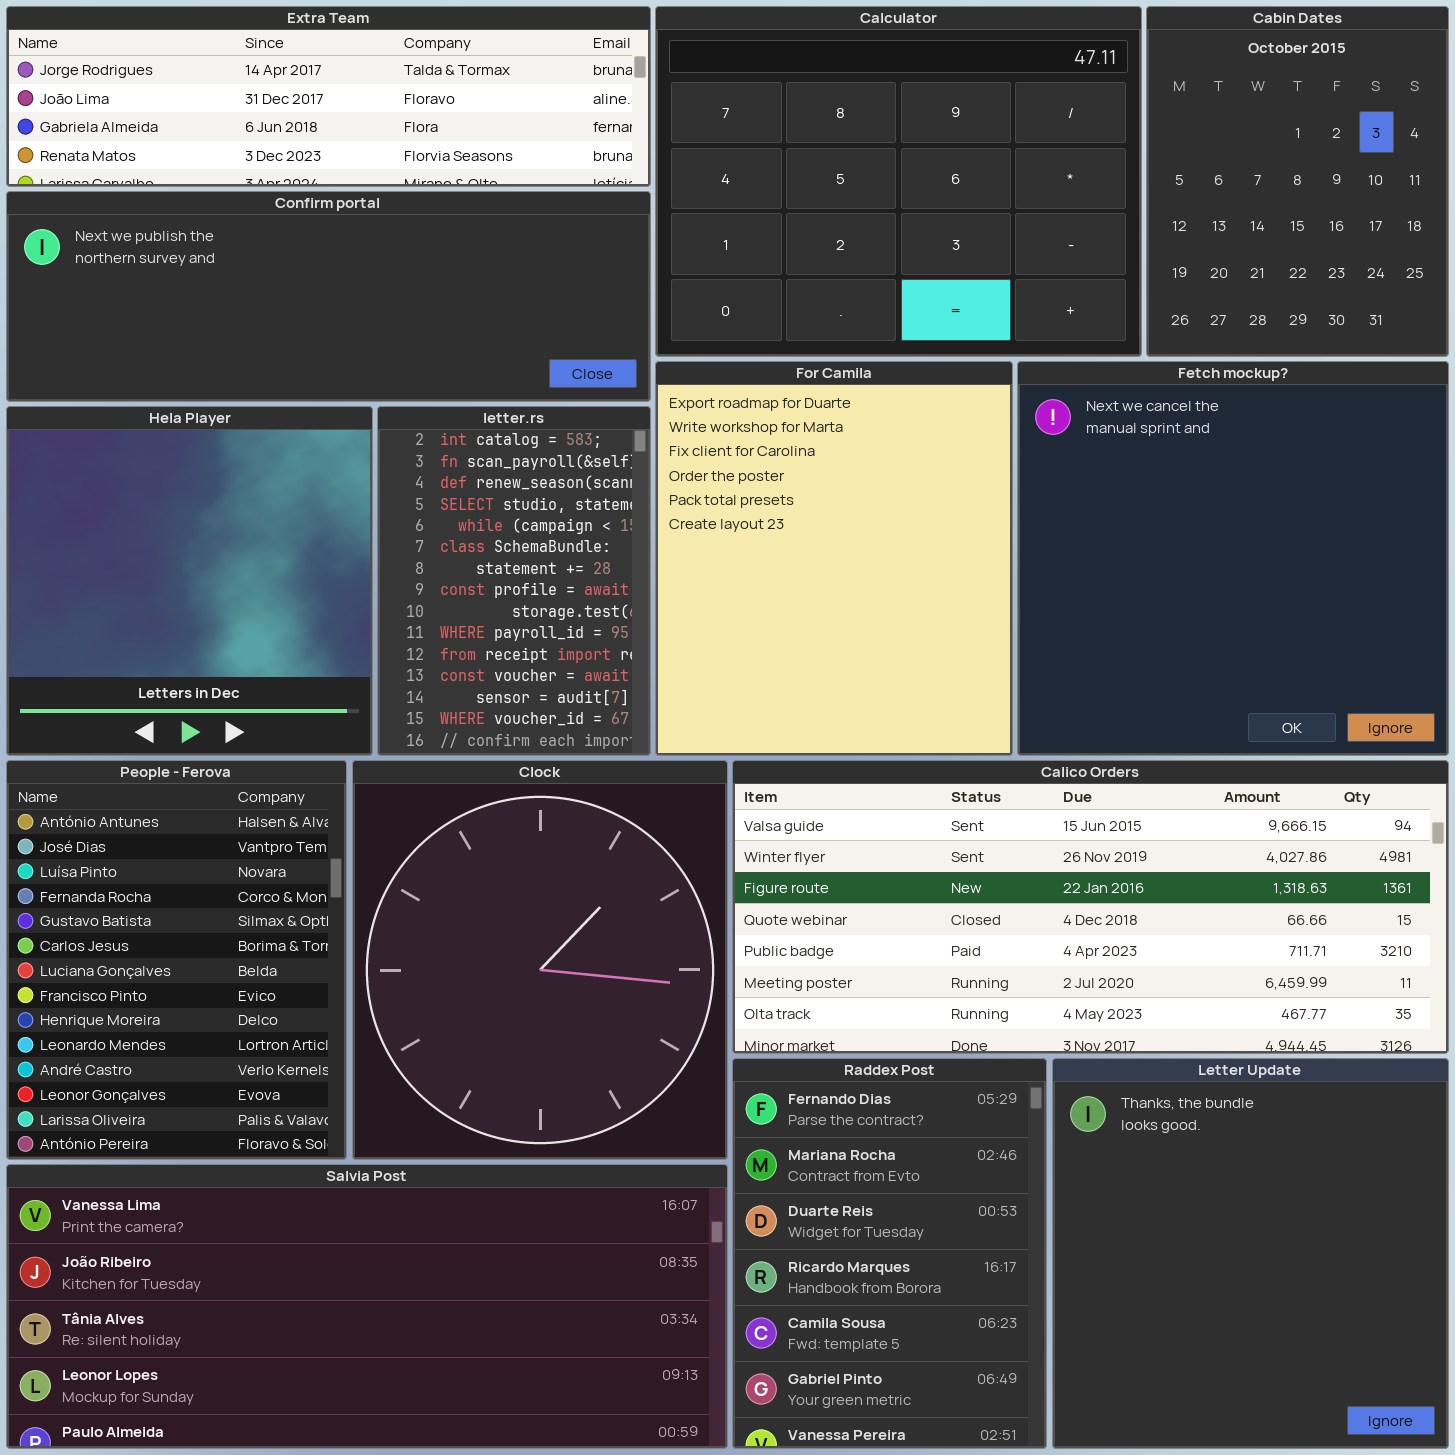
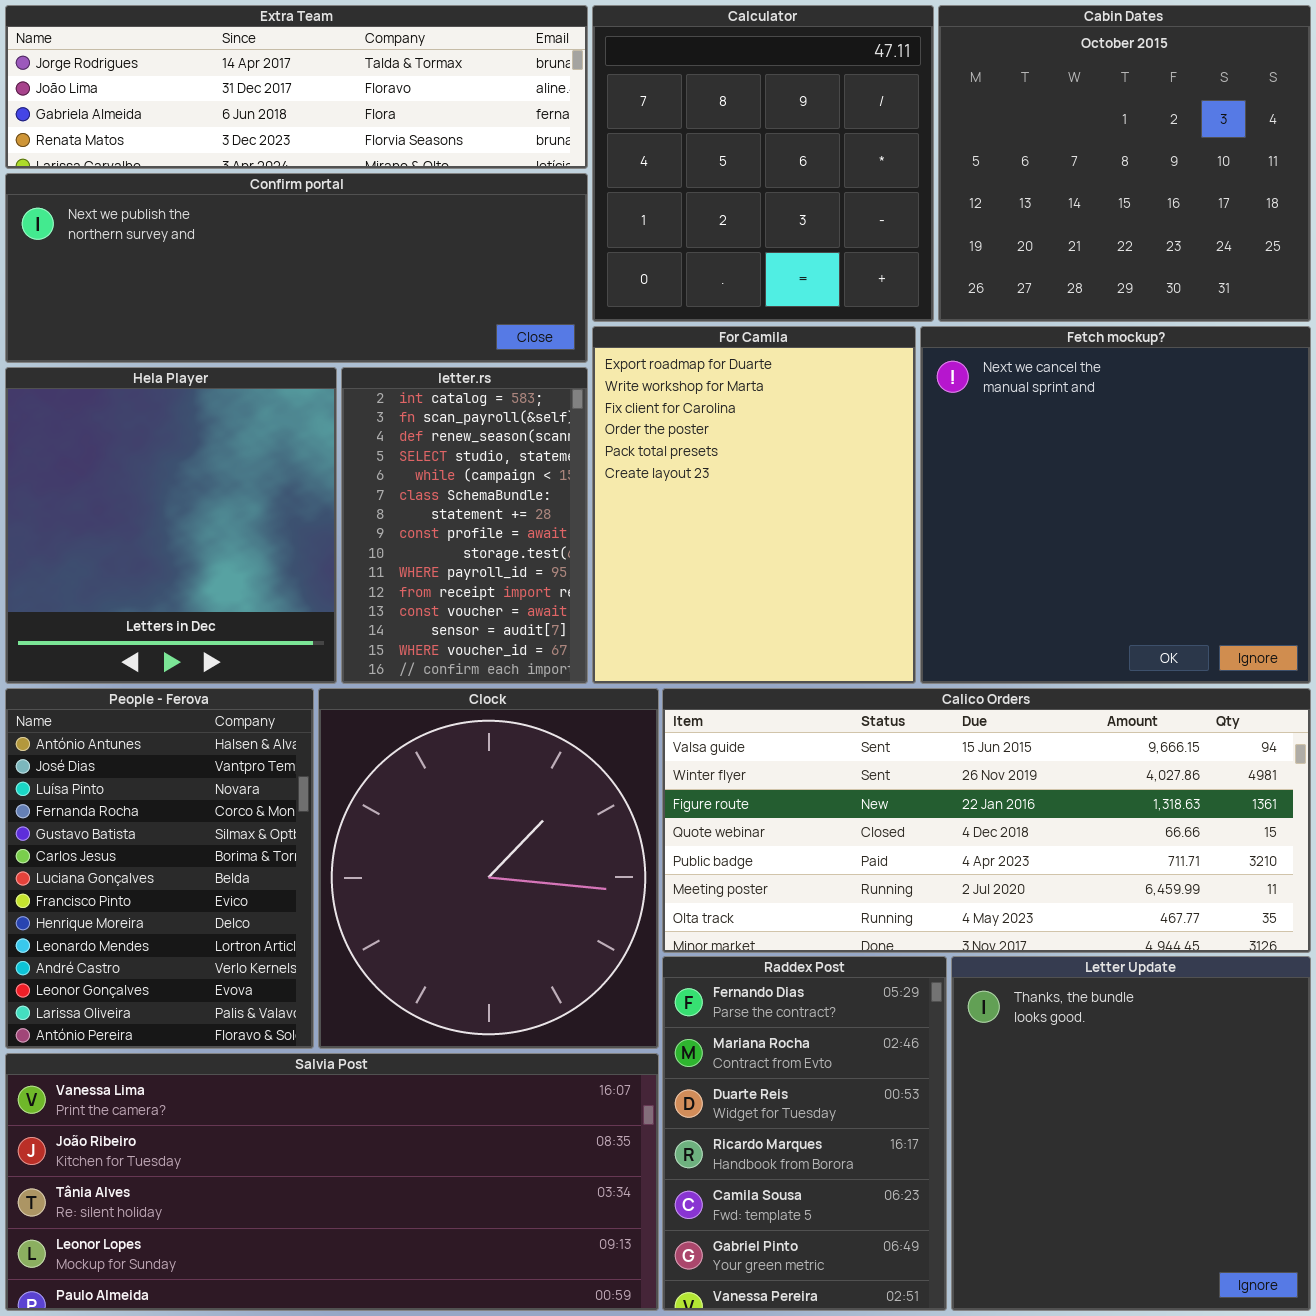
Calculator: [655,6,1142,357] -> [592,5,934,322], resized
Cabin Dates: [1146,6,1449,357] -> [938,5,1311,322], resized

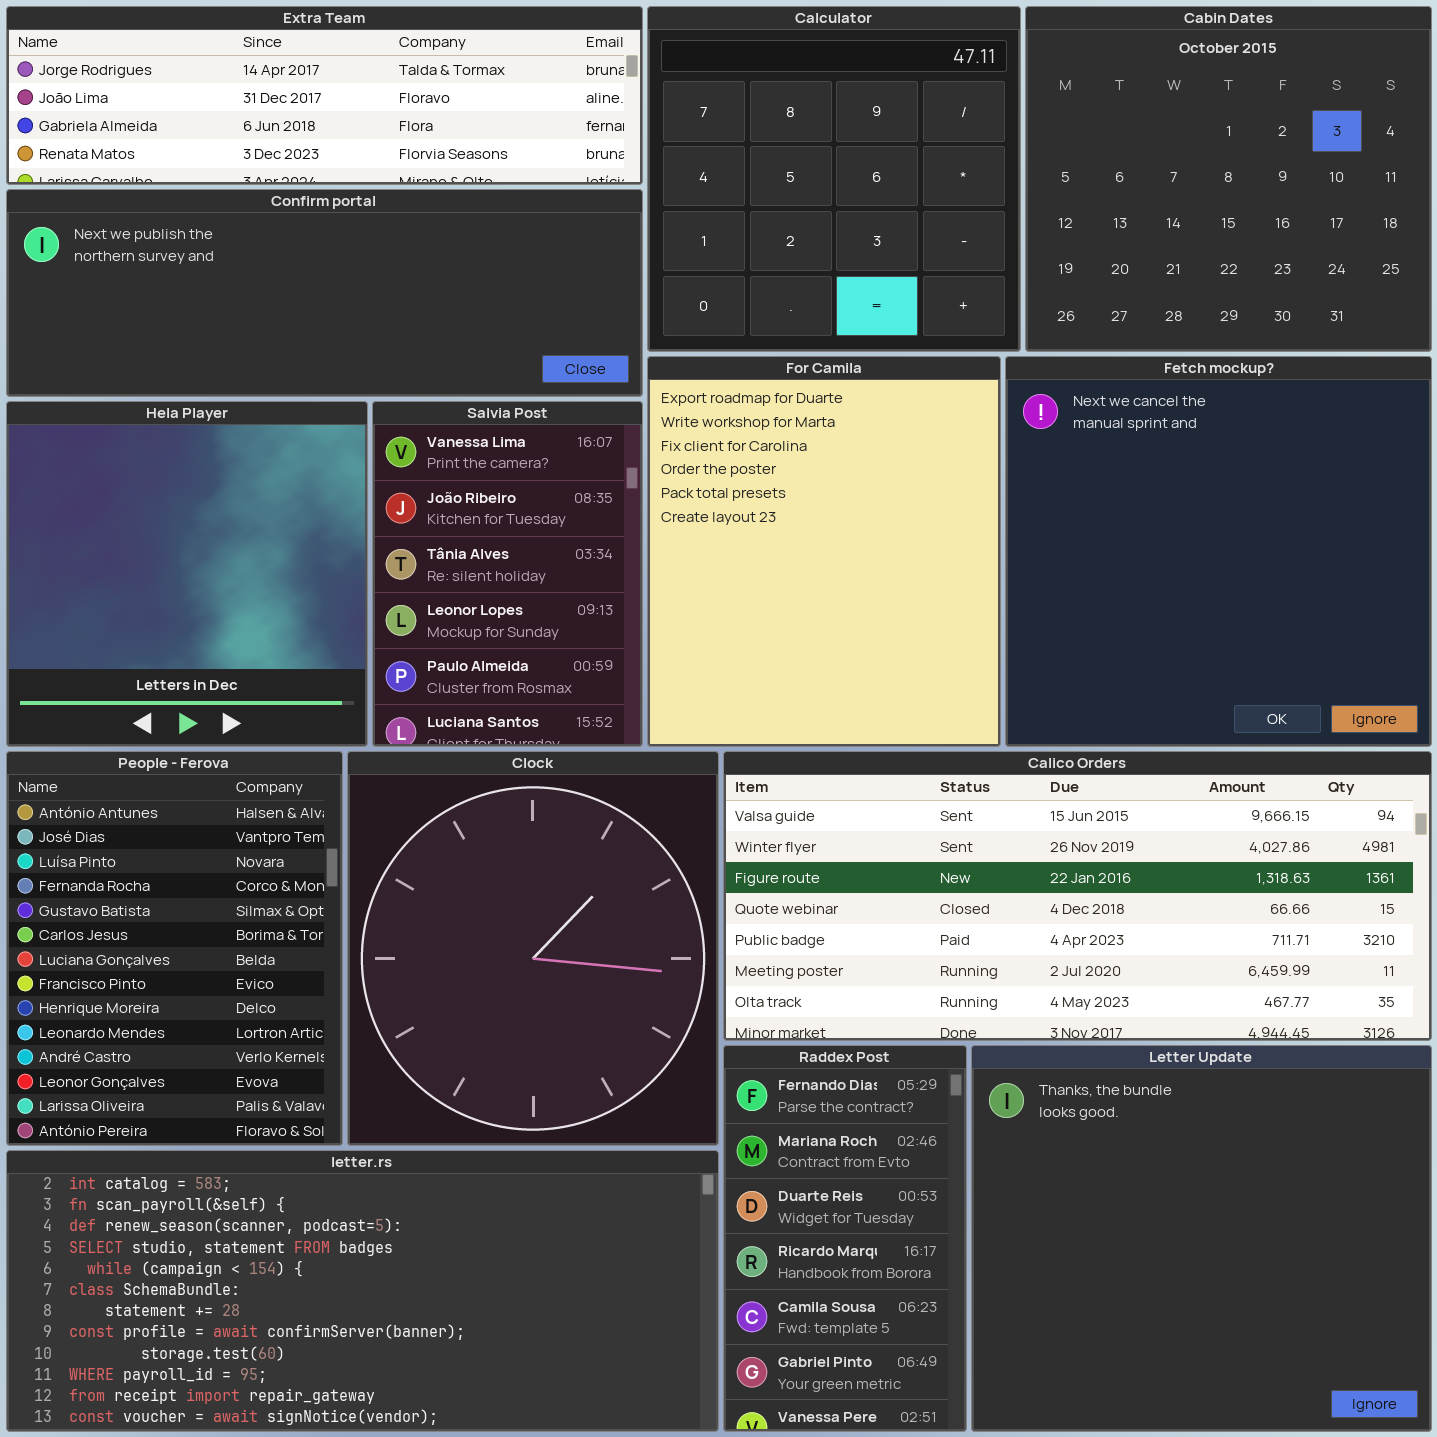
letter.rs: [341,367,588,684] -> [6,1150,719,1432], moved, resized
Raddex Post: [662,956,947,1311] -> [723,1045,967,1432], resized
Letter Update: [951,956,1311,1311] -> [971,1045,1432,1432], resized
Salvia Post: [5,1053,659,1311] -> [372,401,643,747], moved, resized

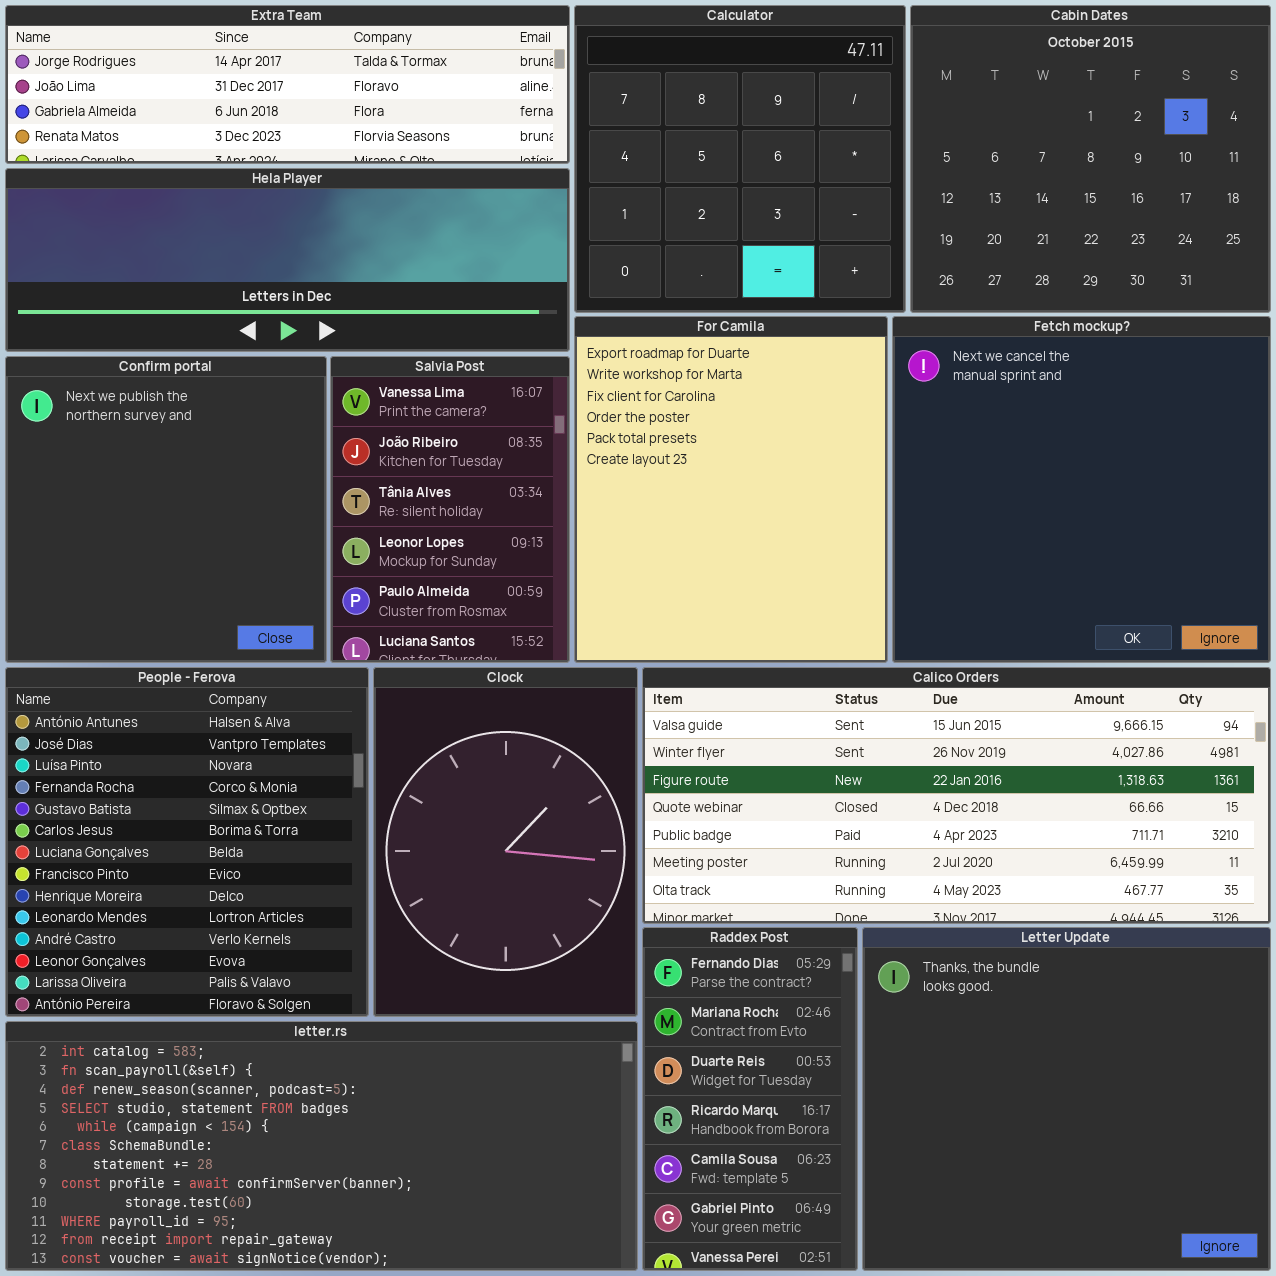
Confirm portal: [6,189,643,397] -> [5,356,327,663], moved, resized
Hela Player: [6,401,368,747] -> [5,168,570,352], moved, resized
People - Ferova: [6,751,343,1146] -> [5,667,369,1017], resized
Clock: [347,751,719,1146] -> [373,667,638,1017], resized

